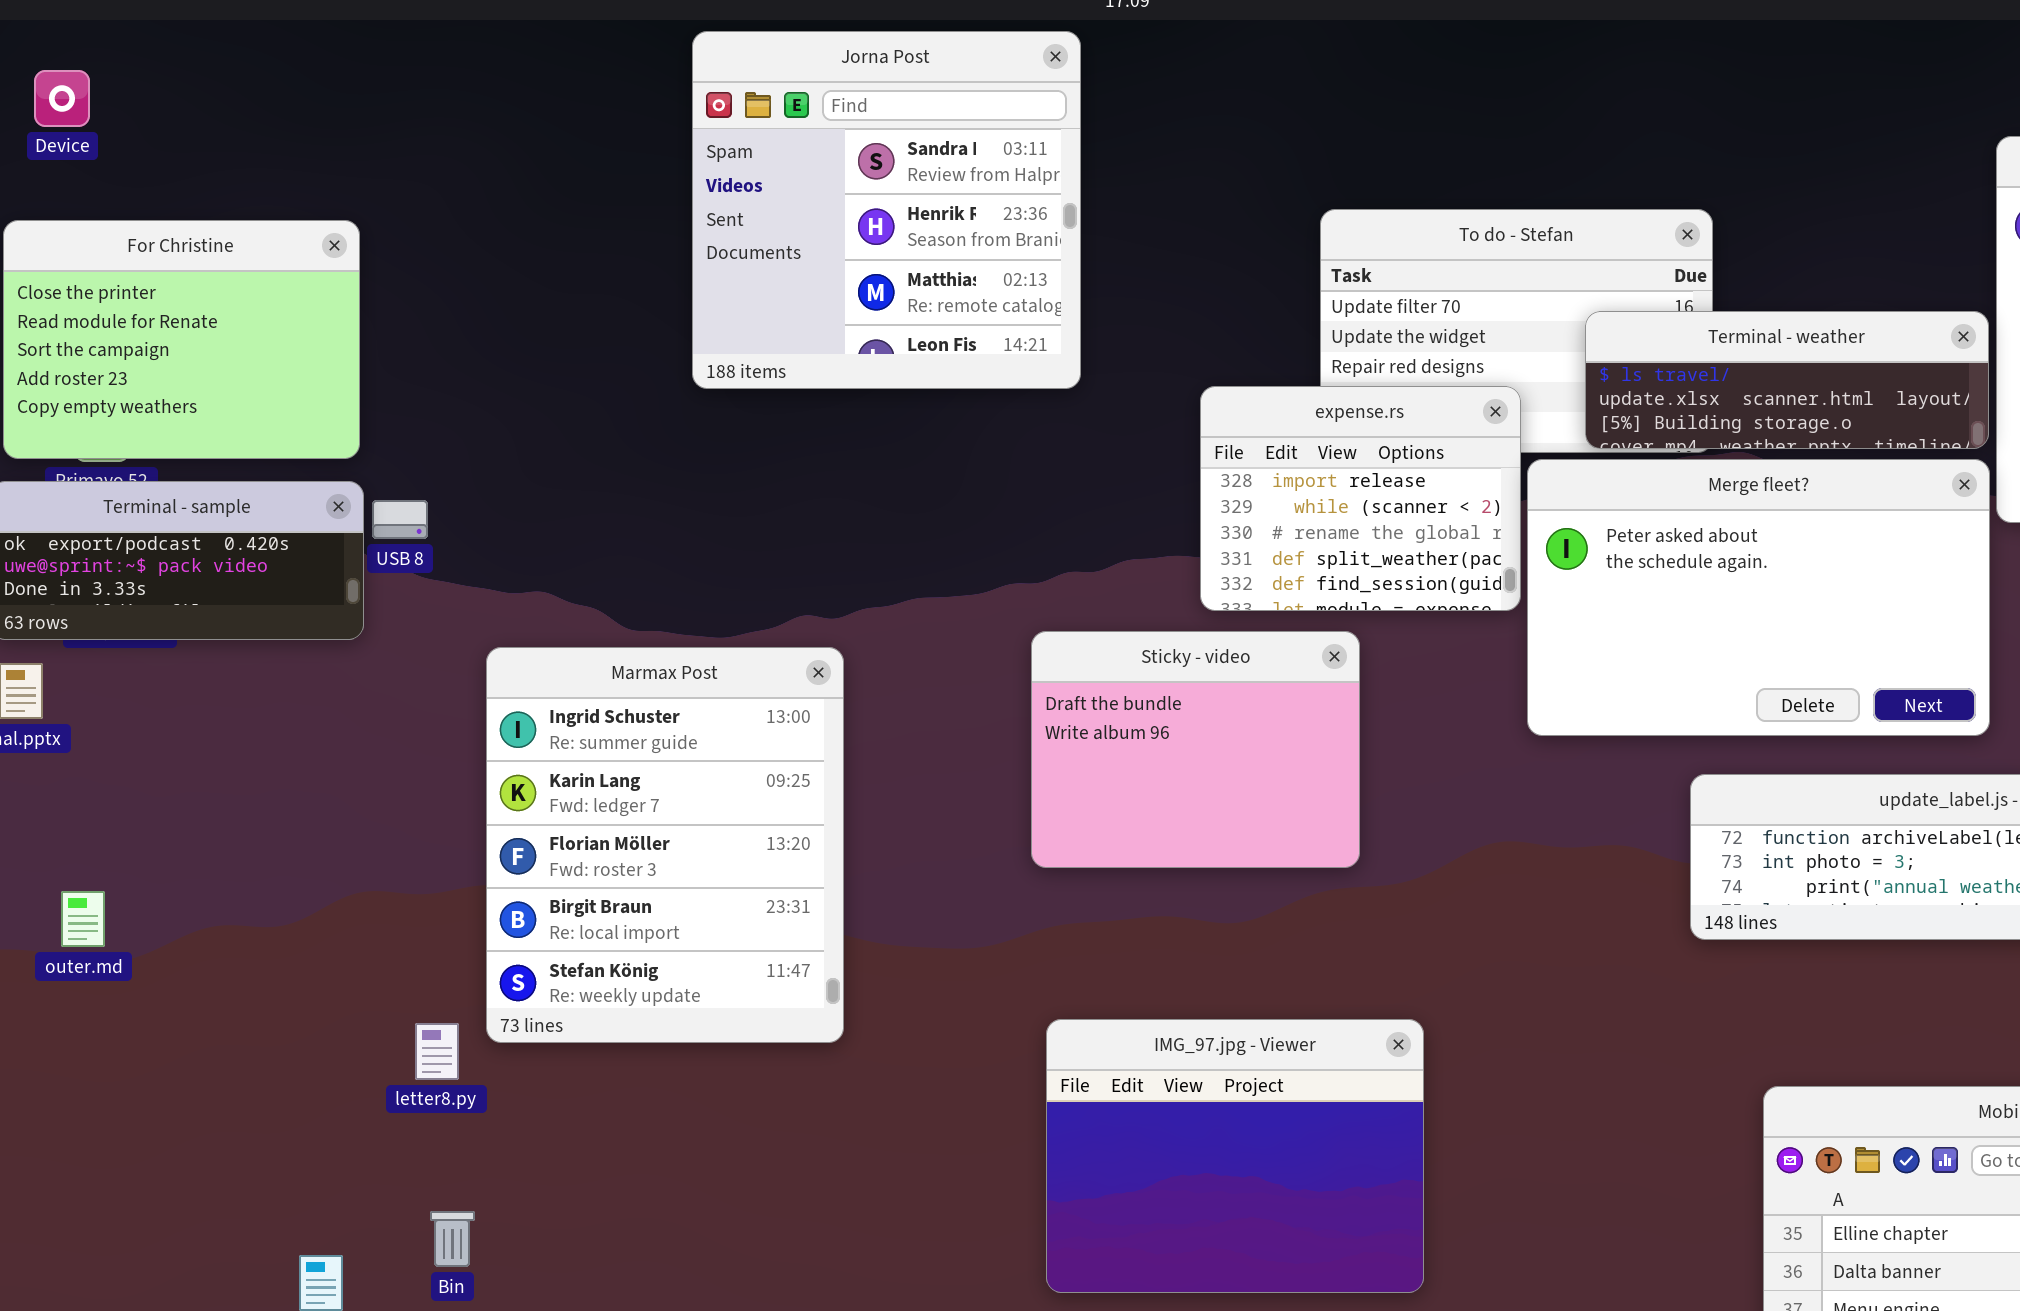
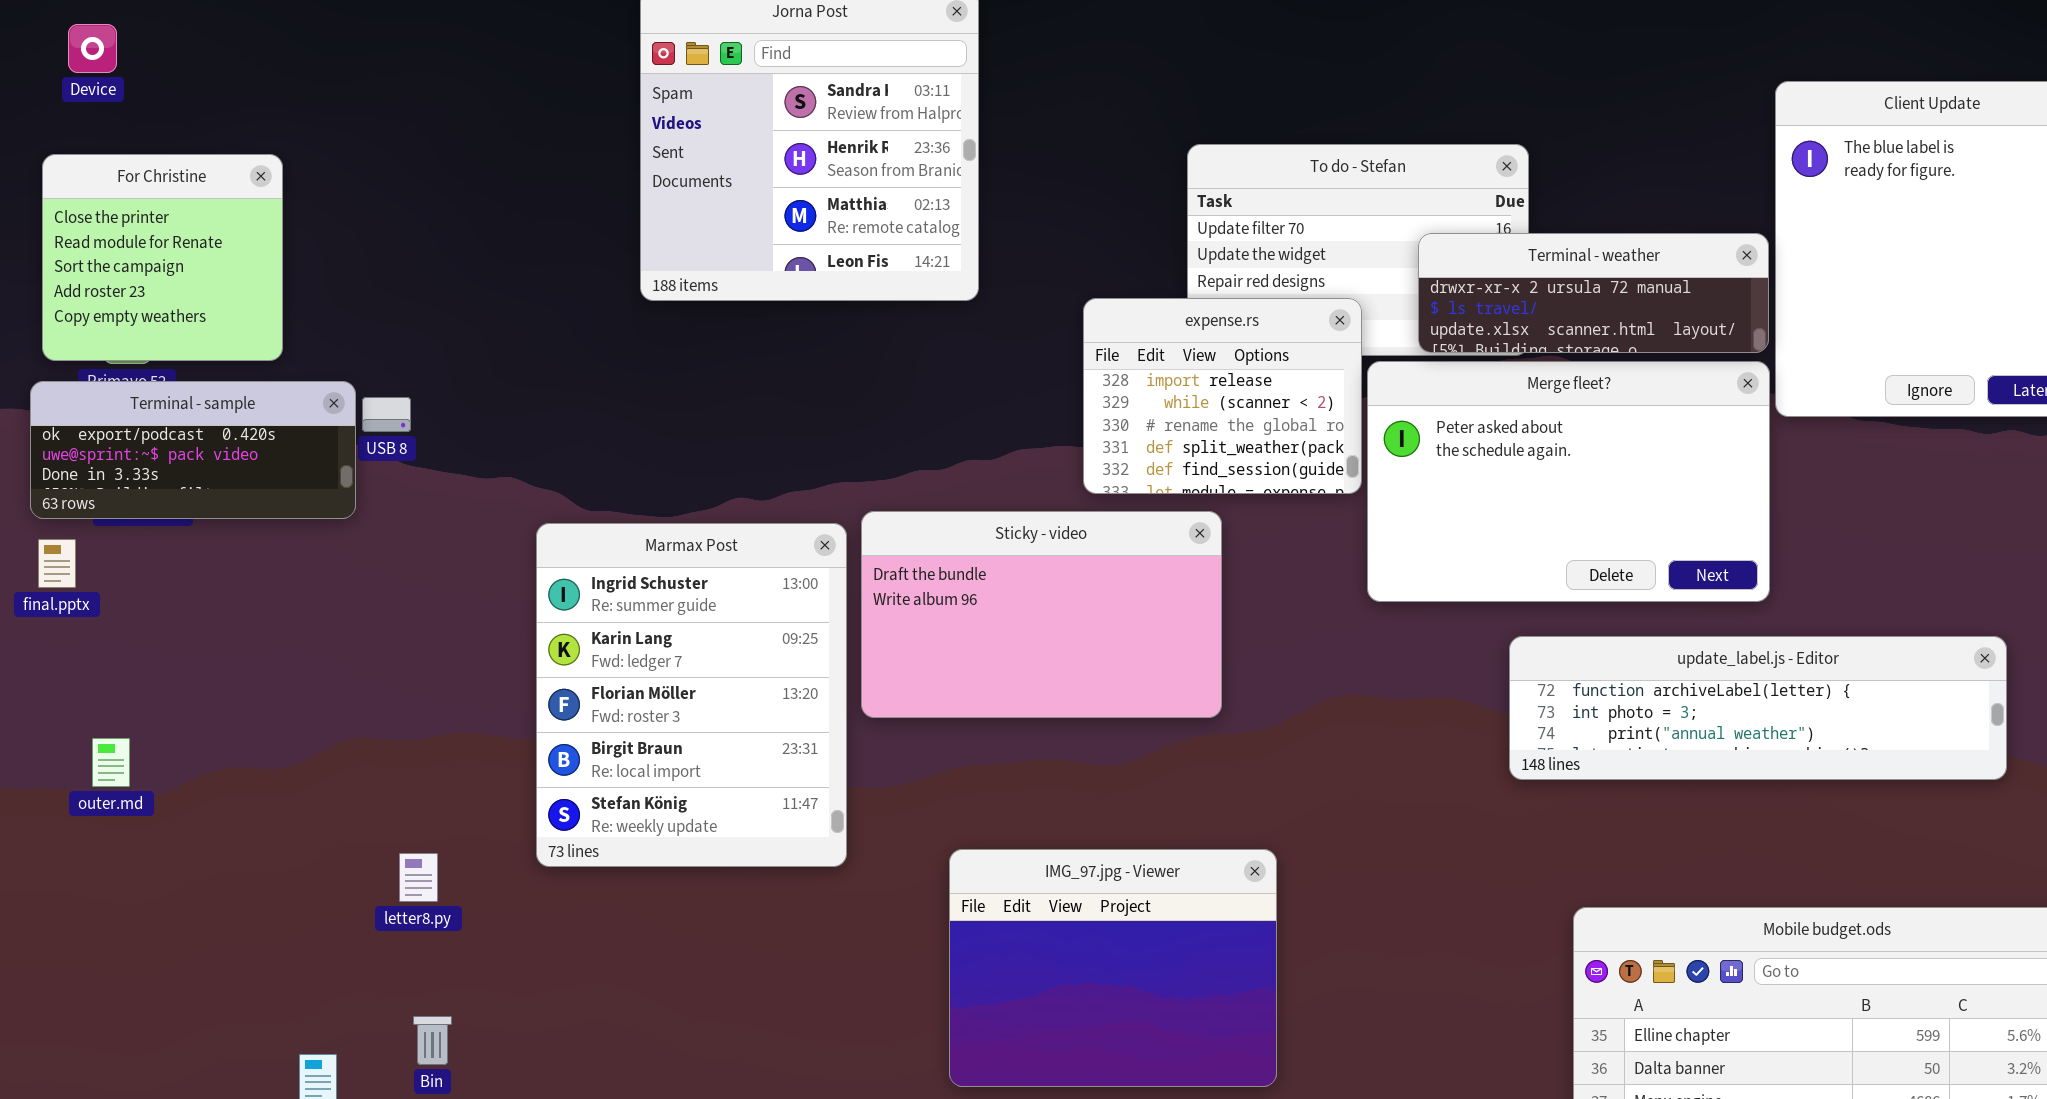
For Christine: [3,220,360,459] -> [42,154,283,361], resized
Terminal - weather: [1585,311,1989,449] -> [1418,233,1769,353], scrolled up 1 row
Sticky - video: [1031,631,1360,868] -> [861,511,1222,718], resized
Marmax Post: [486,647,844,1043] -> [536,523,847,867], moved

